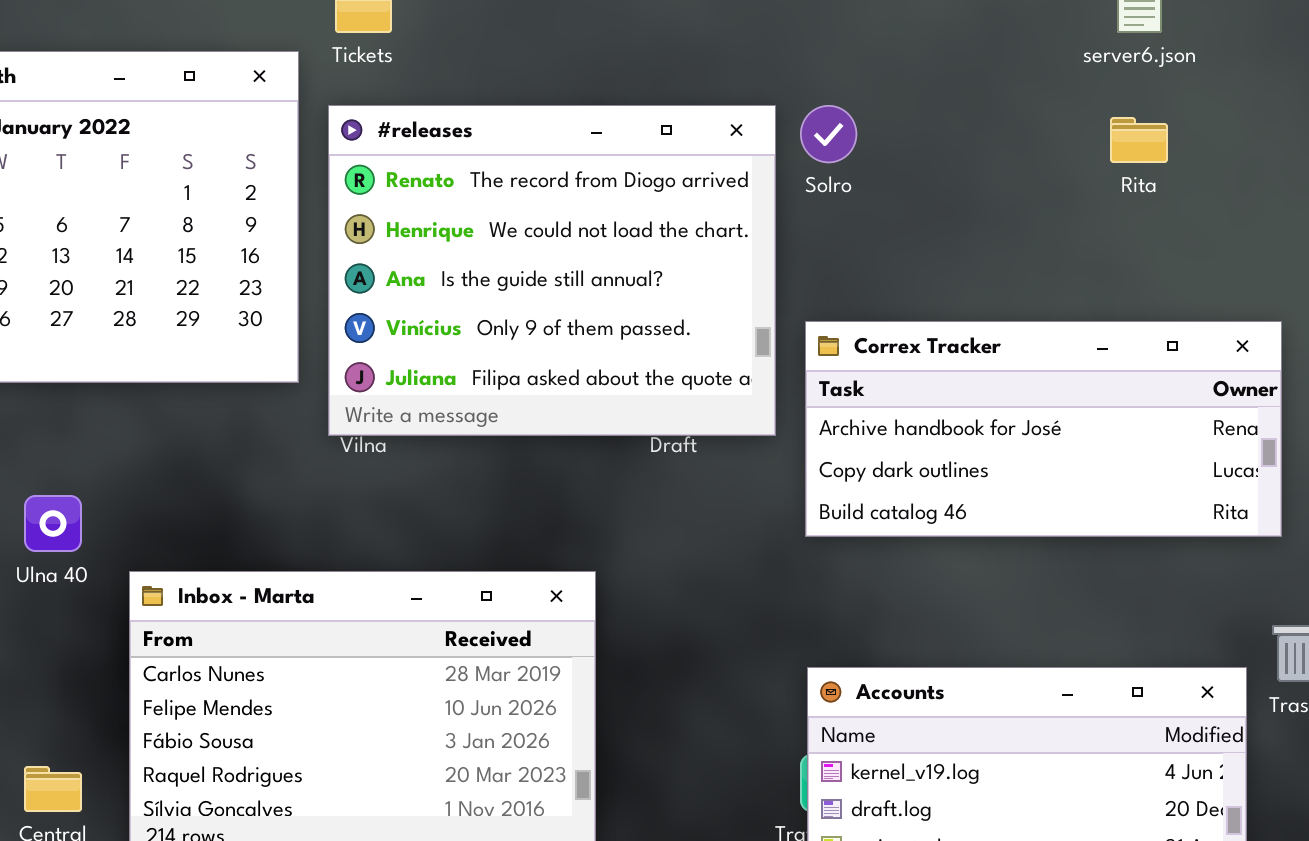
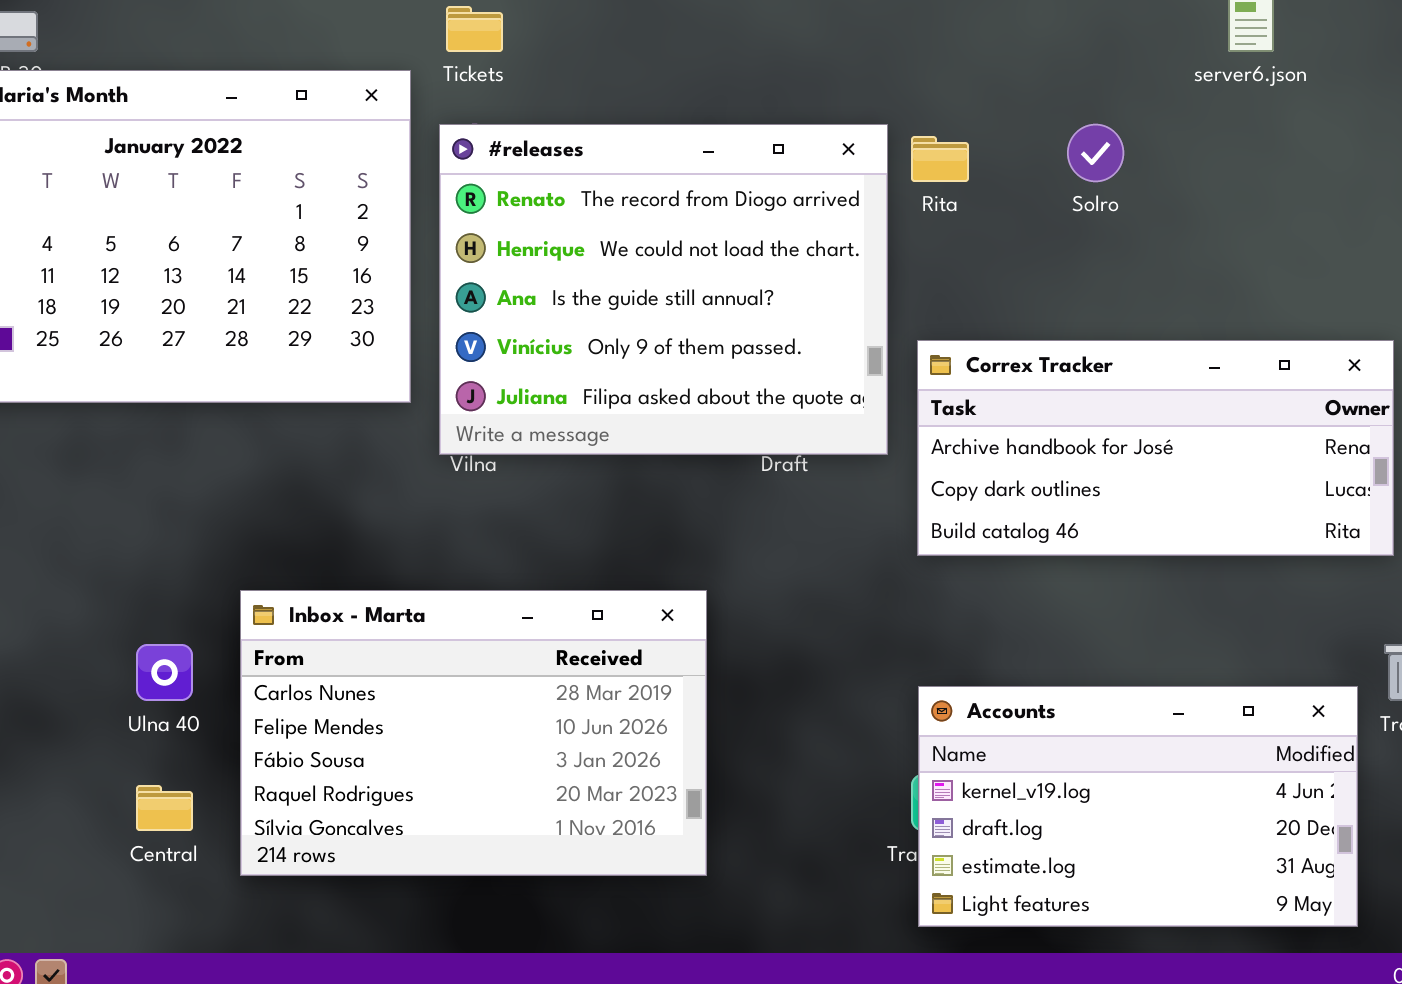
Solro: [800,105,857,163] -> [1067,124,1124,182], moved
Rita: [1110,117,1168,163] -> [911,136,969,182], moved
Ulna 40: [24,495,82,552] -> [136,644,193,701], moved

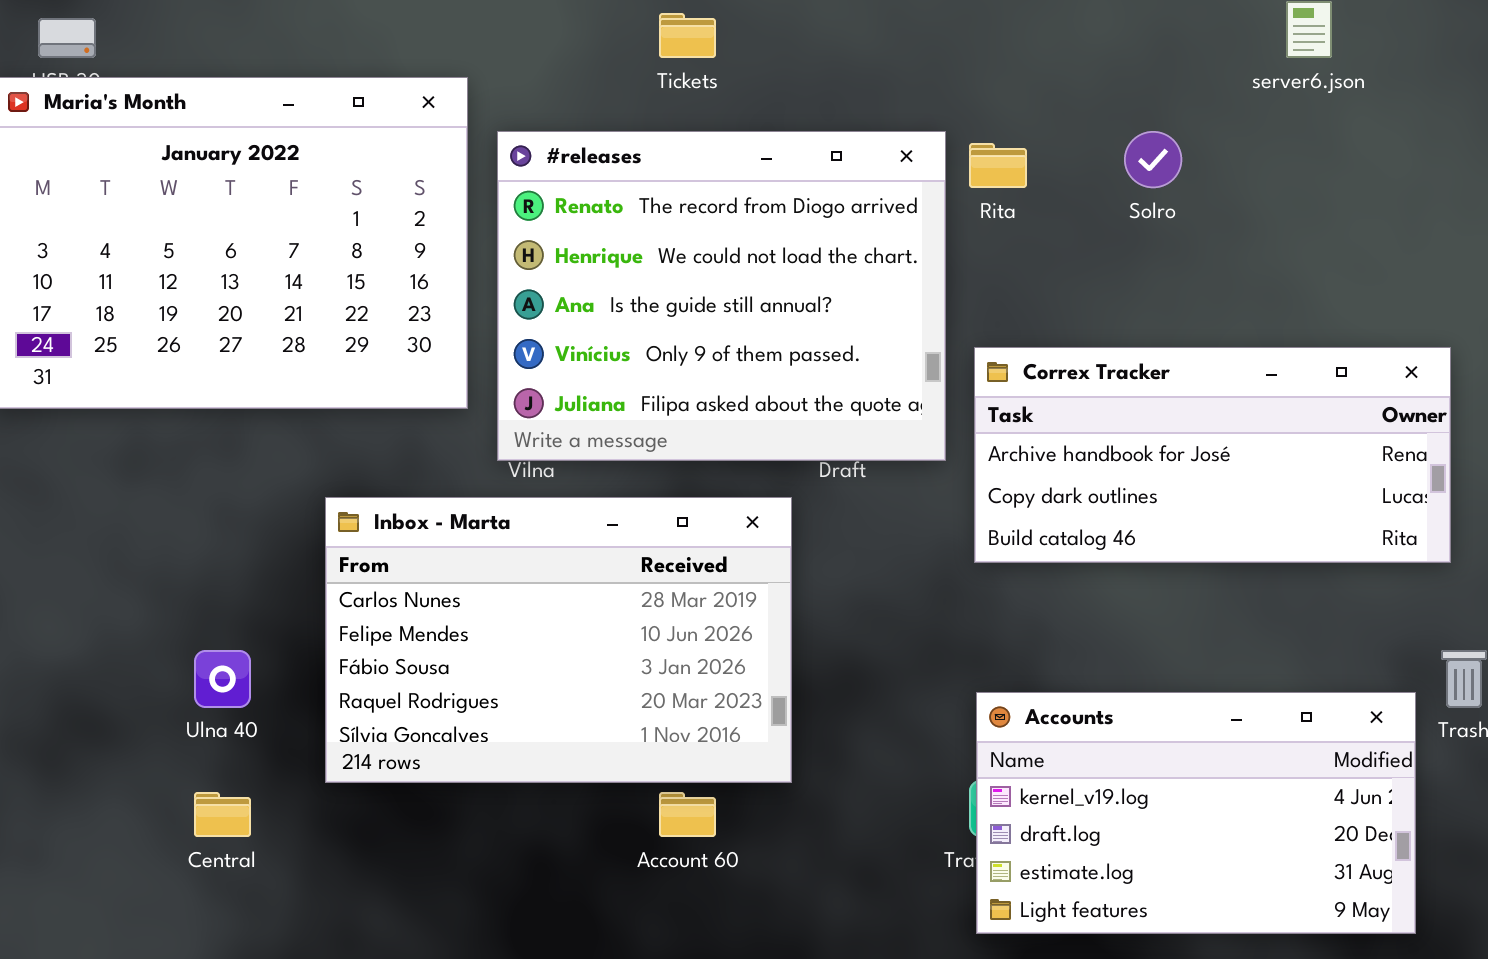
Tickets: [446,6,503,52] -> [659,13,716,58], moved
Inbox - Marta: [240,590,707,876] -> [325,497,792,783], moved

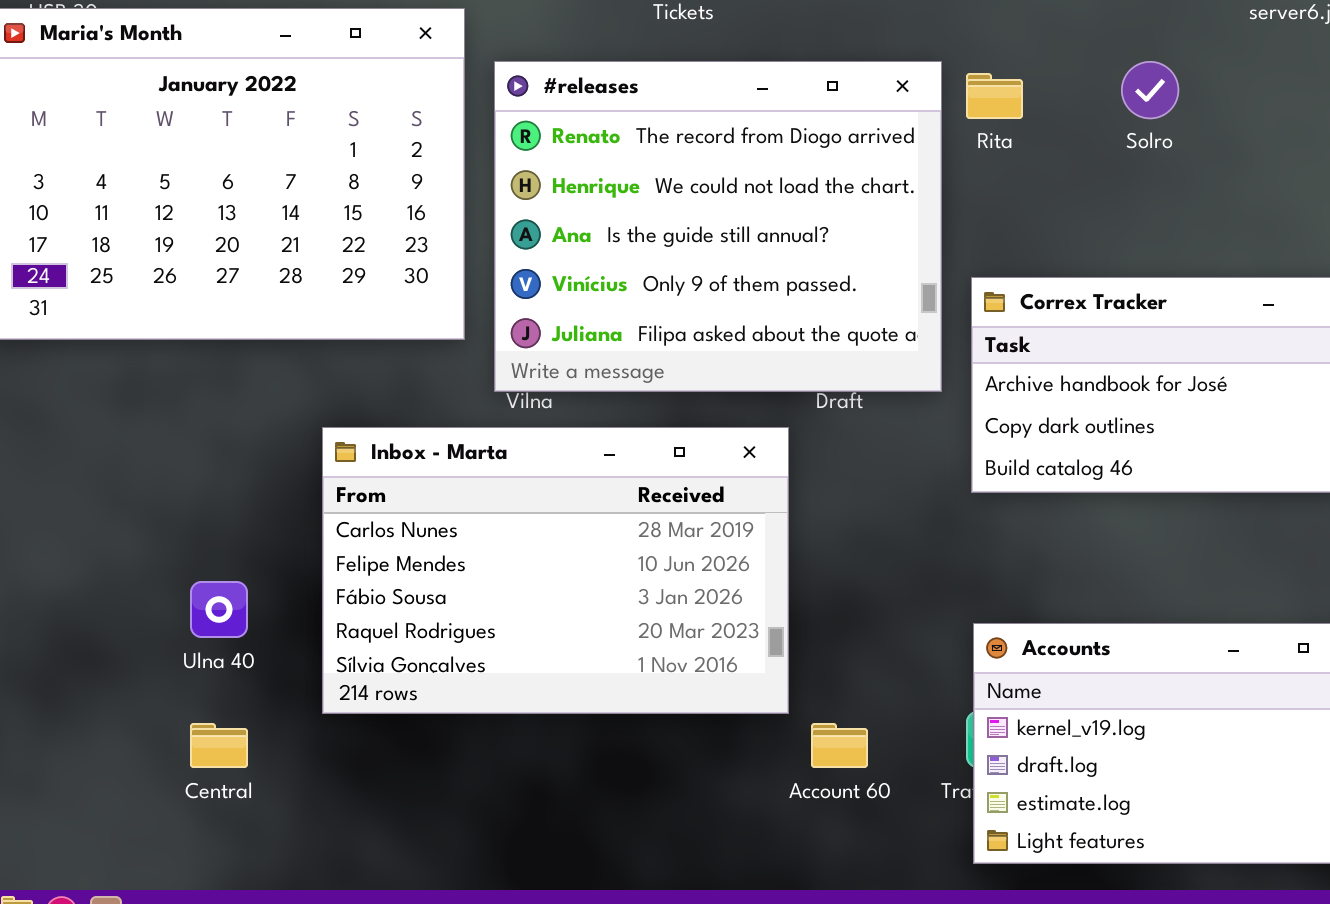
Account 60: [659,792,716,837] -> [811,723,868,768], moved

